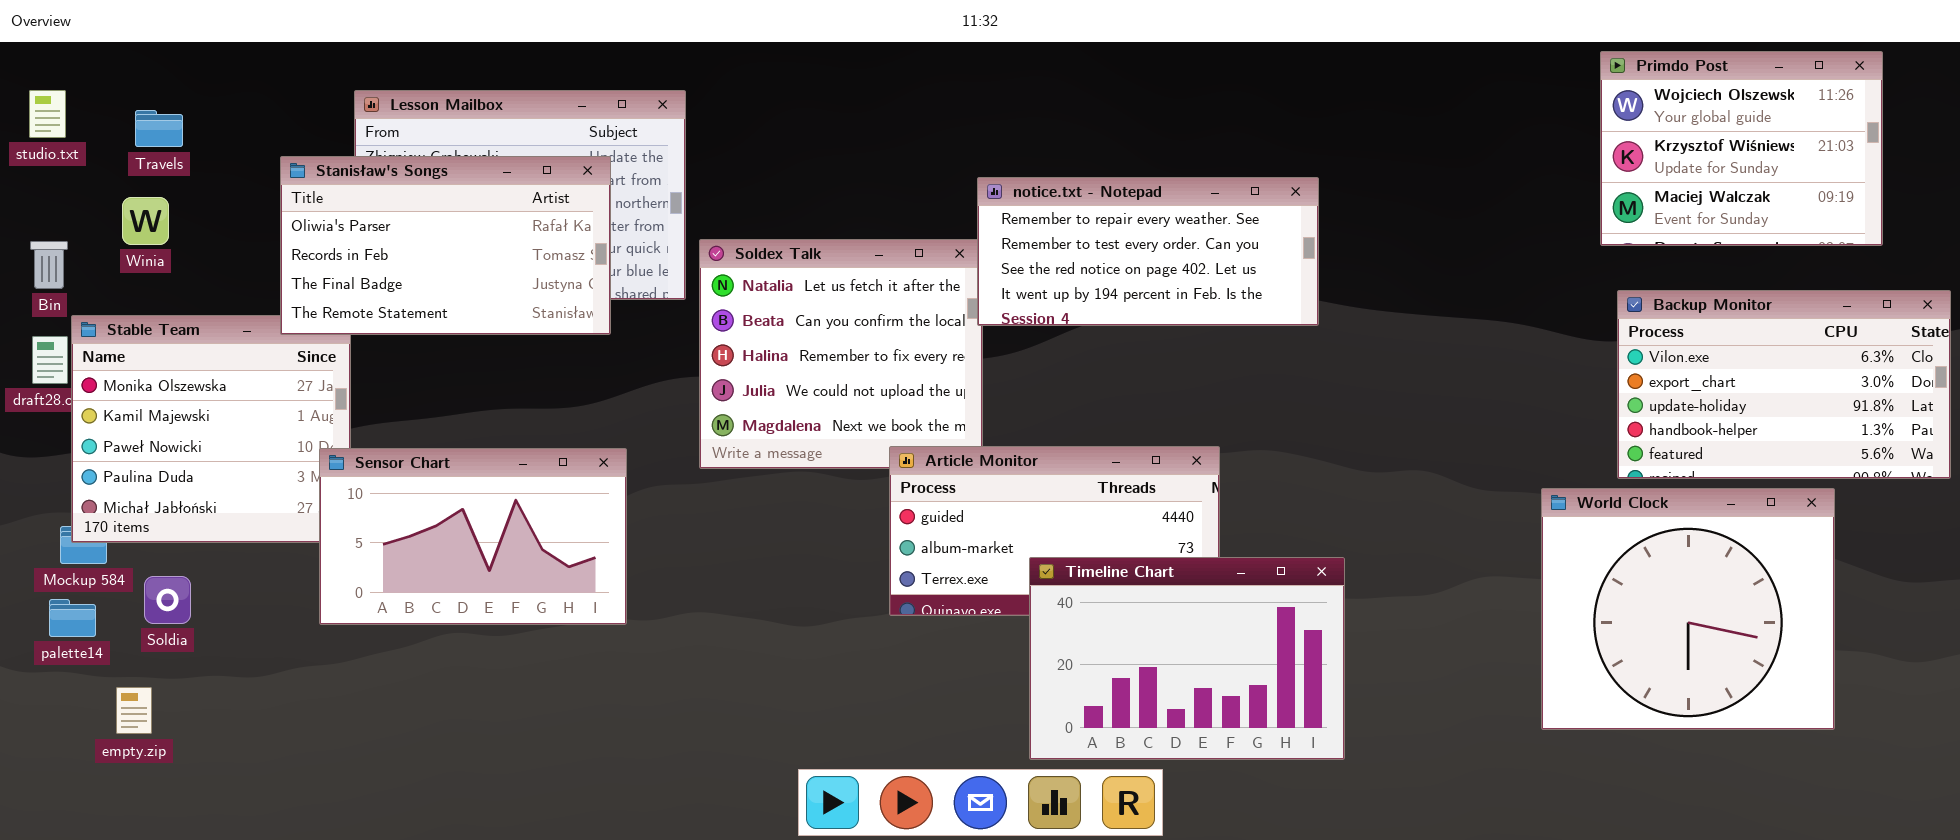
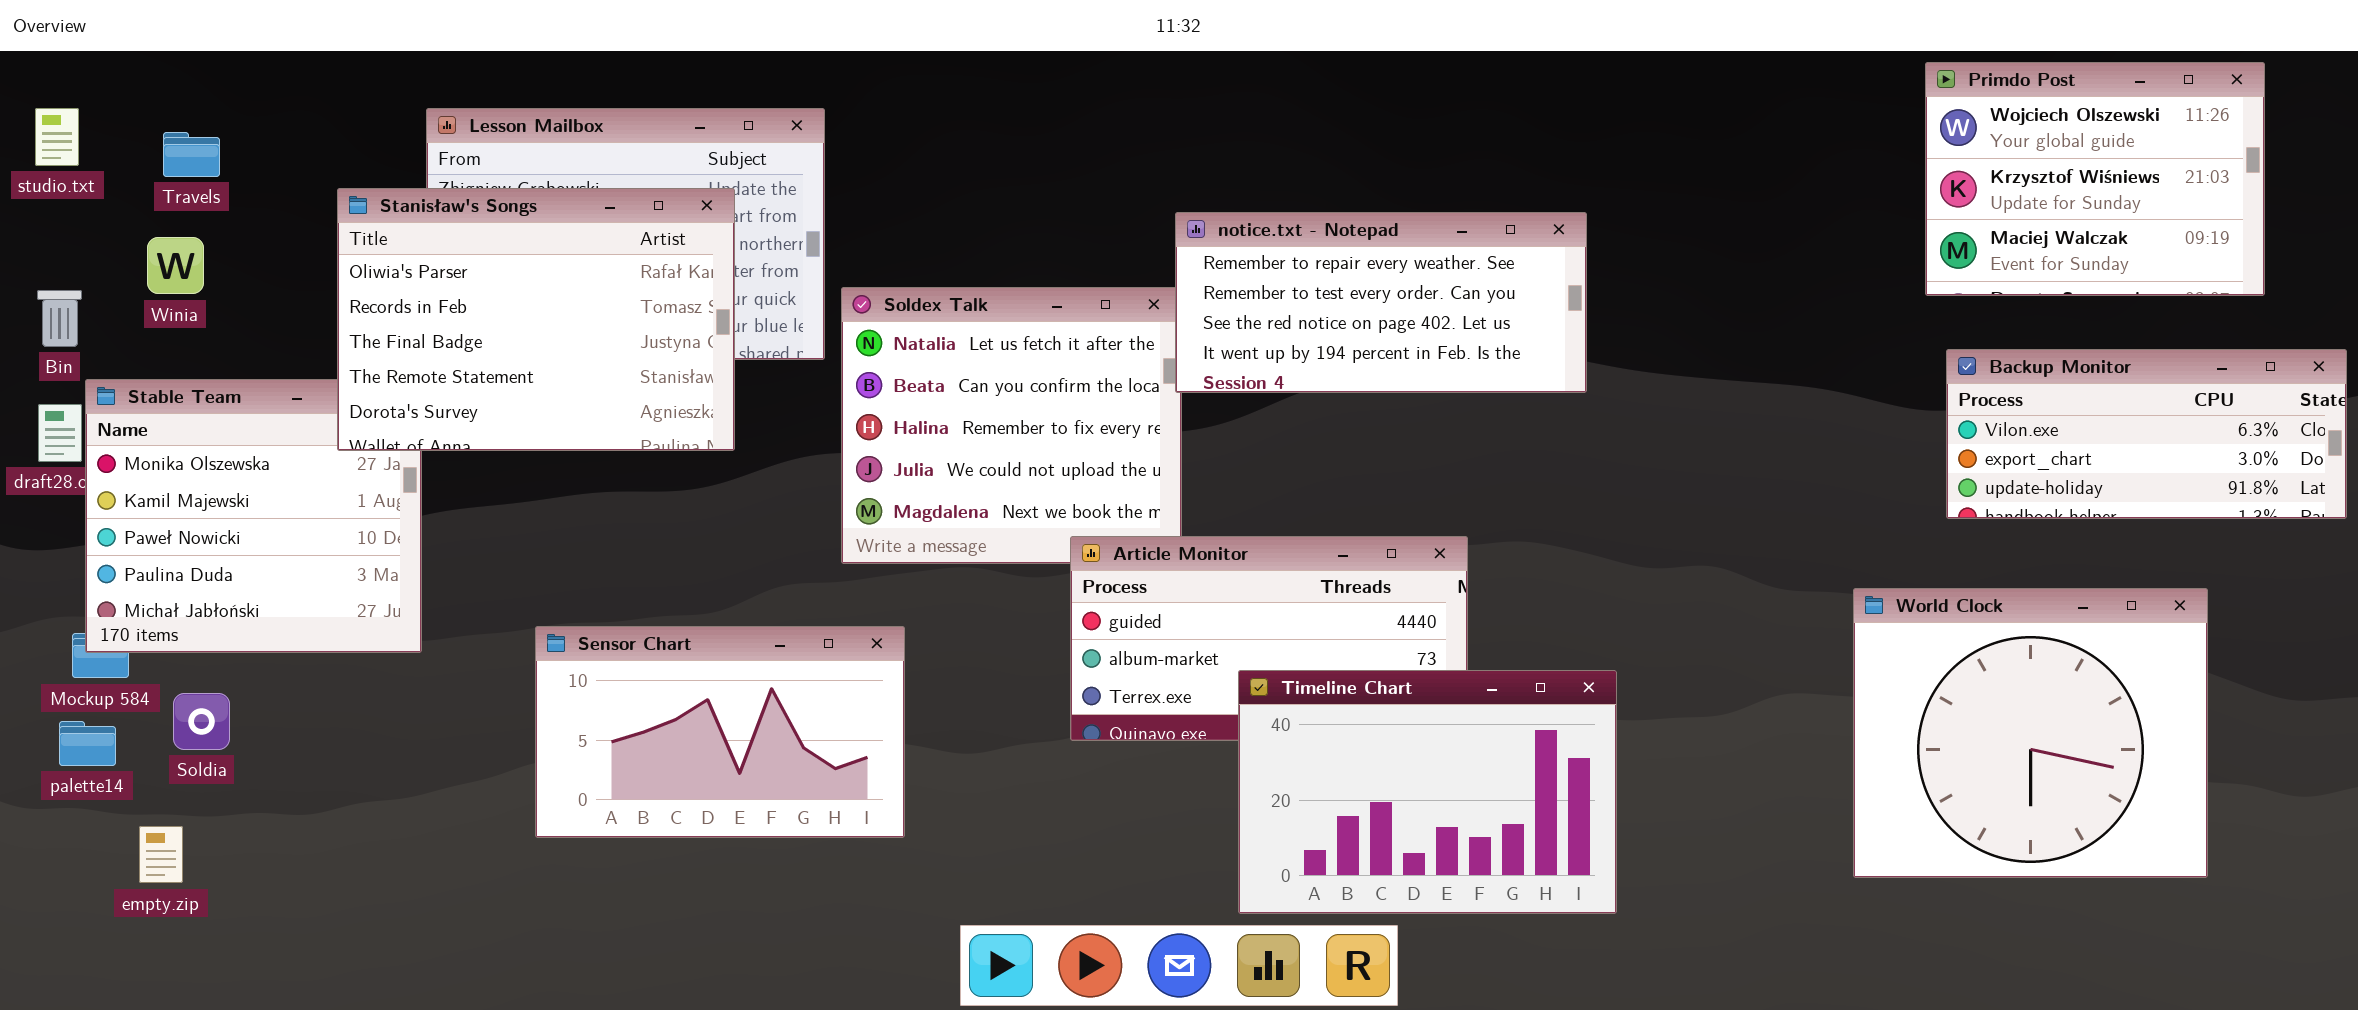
Stanisław's Songs: [280,156,611,335] -> [337,188,735,451], resized
Backup Monitor: [1617,290,1951,479] -> [1946,349,2347,519], resized
Sensor Chart: [319,448,627,625] -> [535,626,905,838], moved

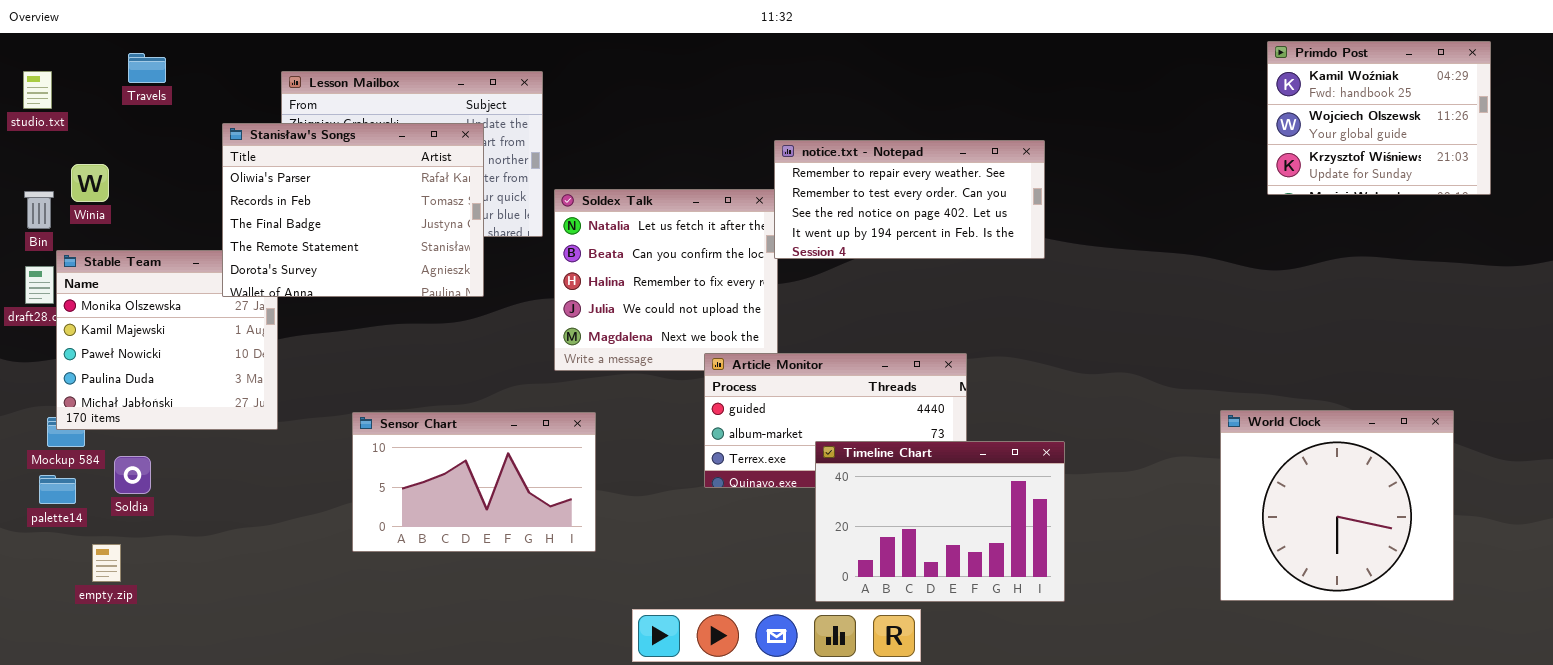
Primdo Post: [1925,62,2265,296] -> [1267,41,1491,195], scrolled up 1 row
Travels: [163,132,220,177] -> [128,53,166,83], moved
Winia: [147,237,204,294] -> [71,164,109,202], moved
Backup Monitor: [1946,349,2347,519] -> none, closed
World Clock: [1853,588,2208,878] -> [1220,410,1454,601], moved

